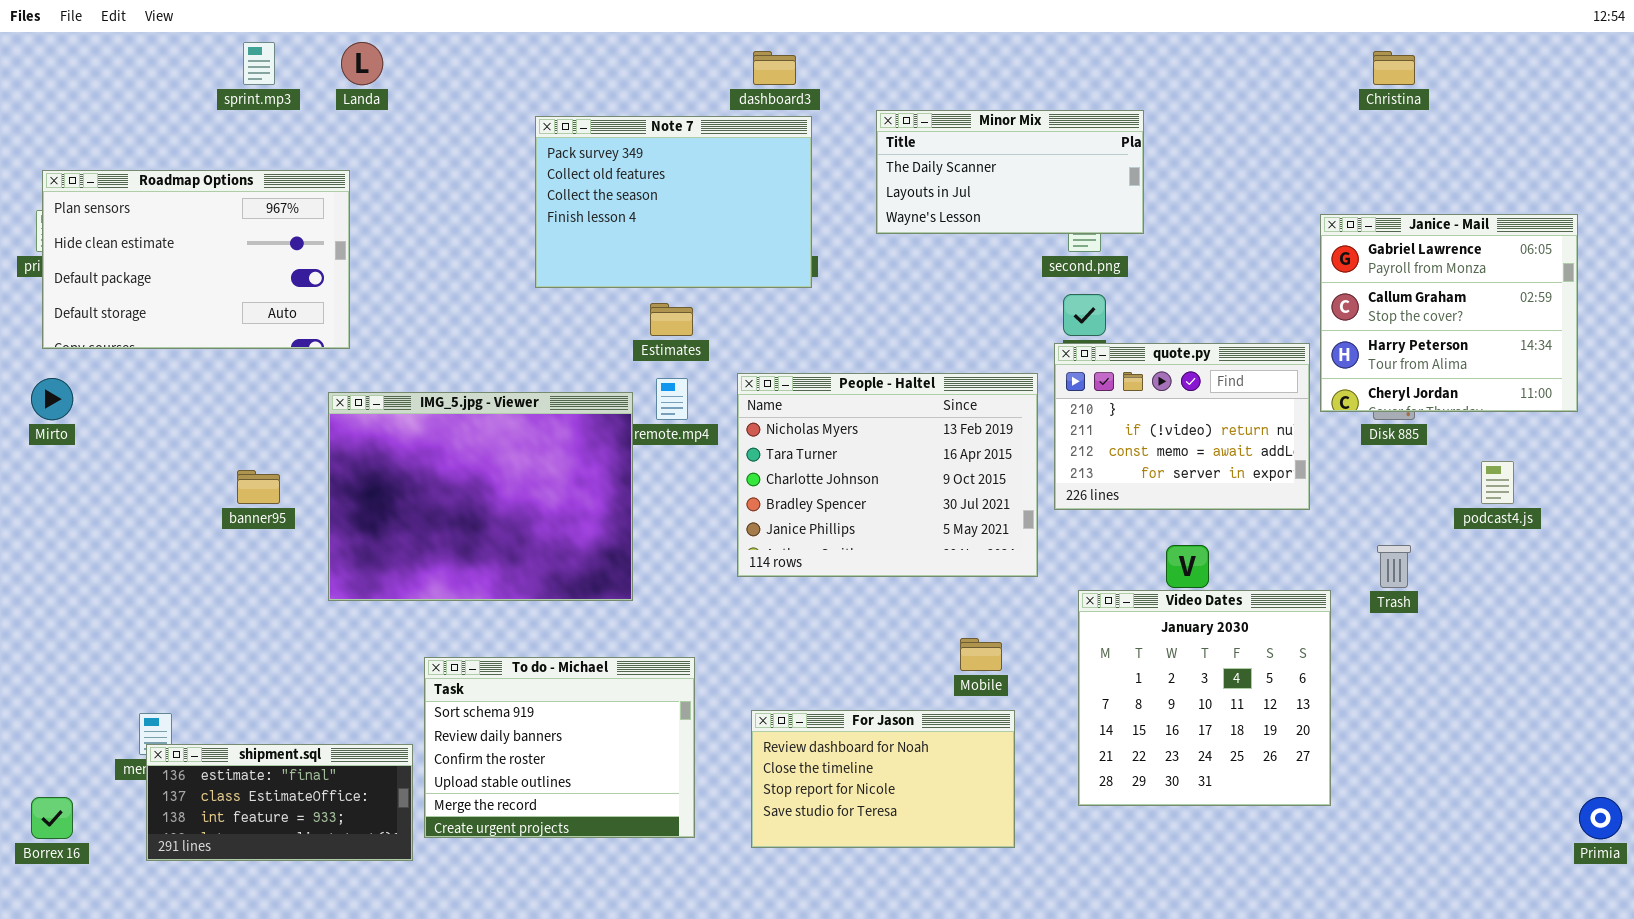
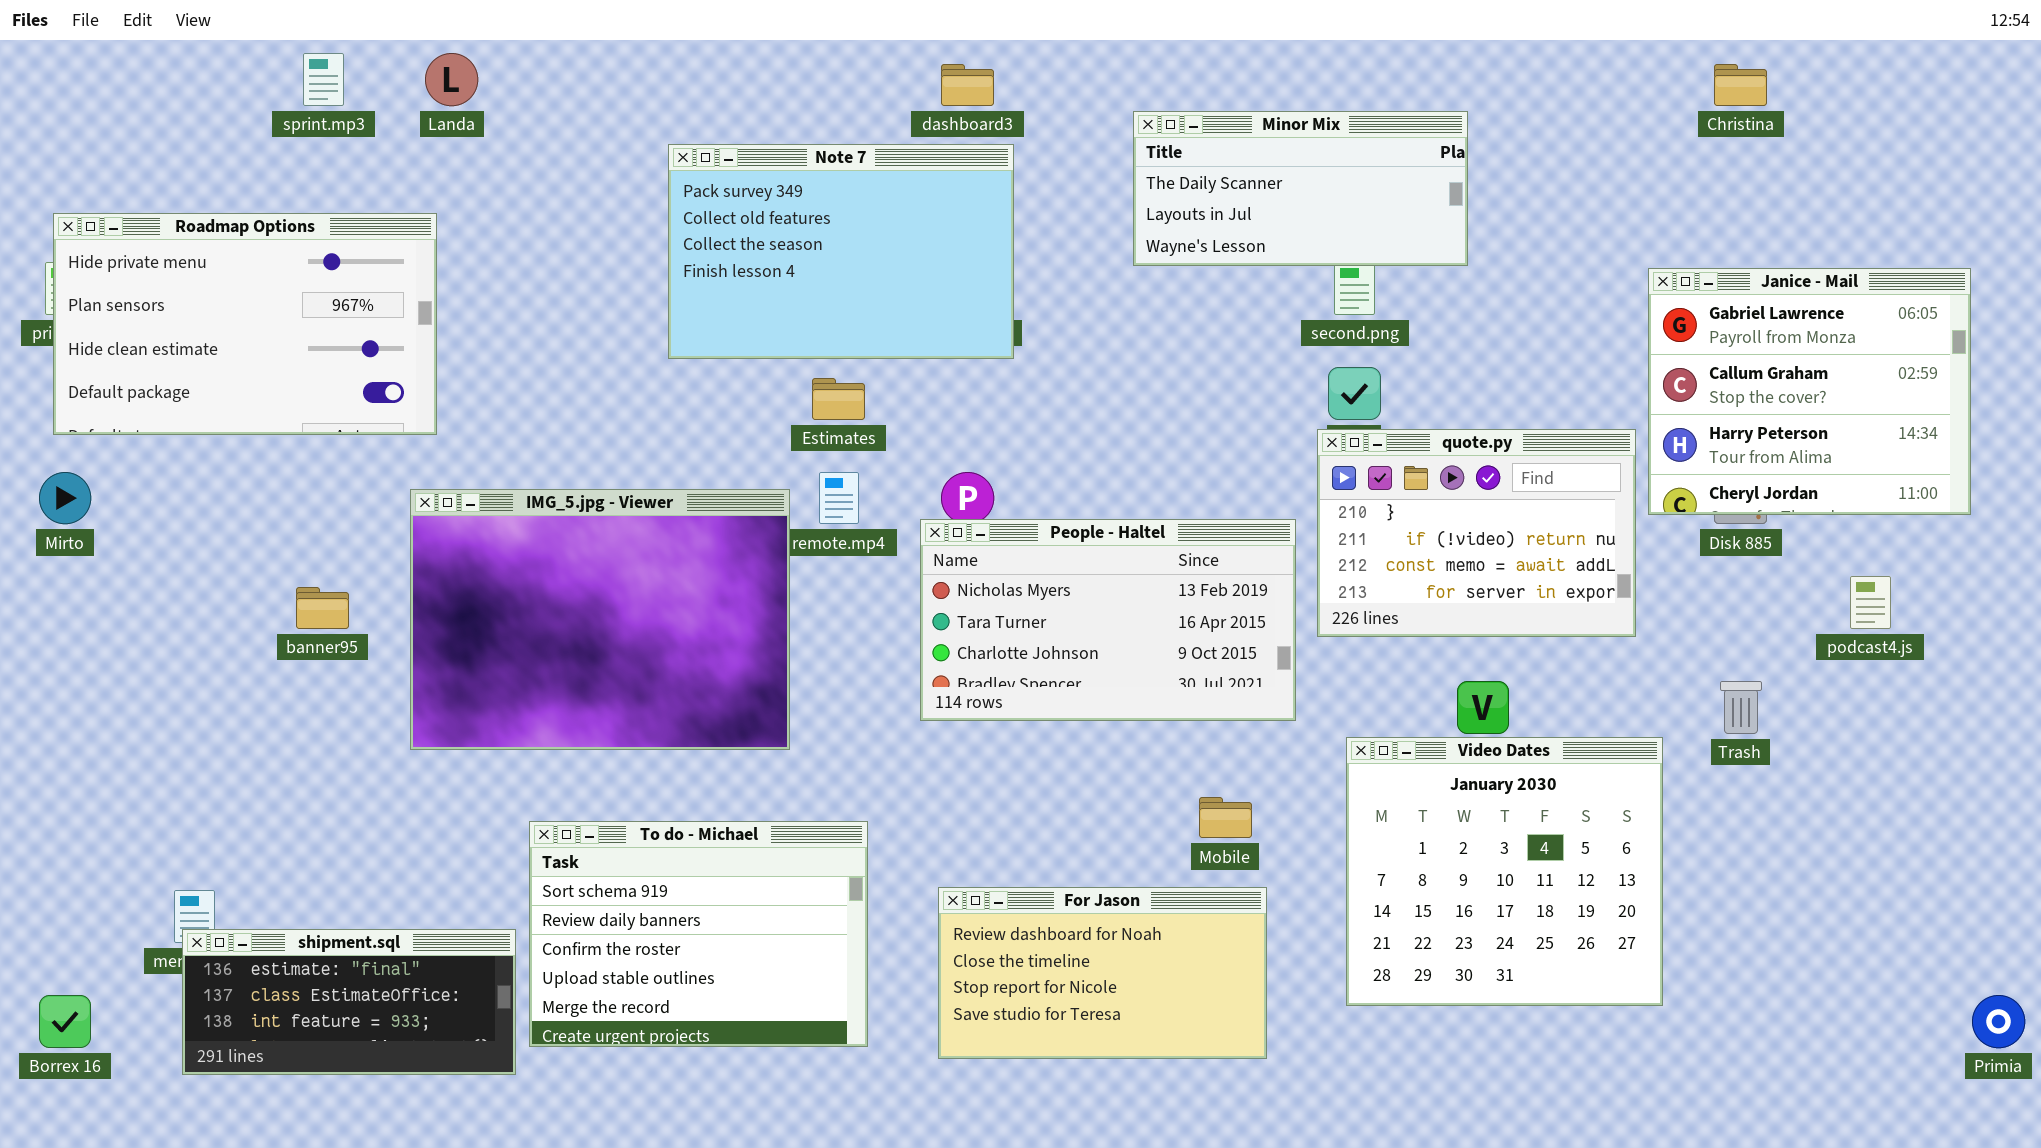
Minor Mix: [876,110,1144,234] -> [1133,111,1468,266], moved
Roadmap Options: [42,170,350,349] -> [53,213,437,435], scrolled up 1 row
People - Haltel: [737,373,1038,577] -> [920,519,1296,721], resized

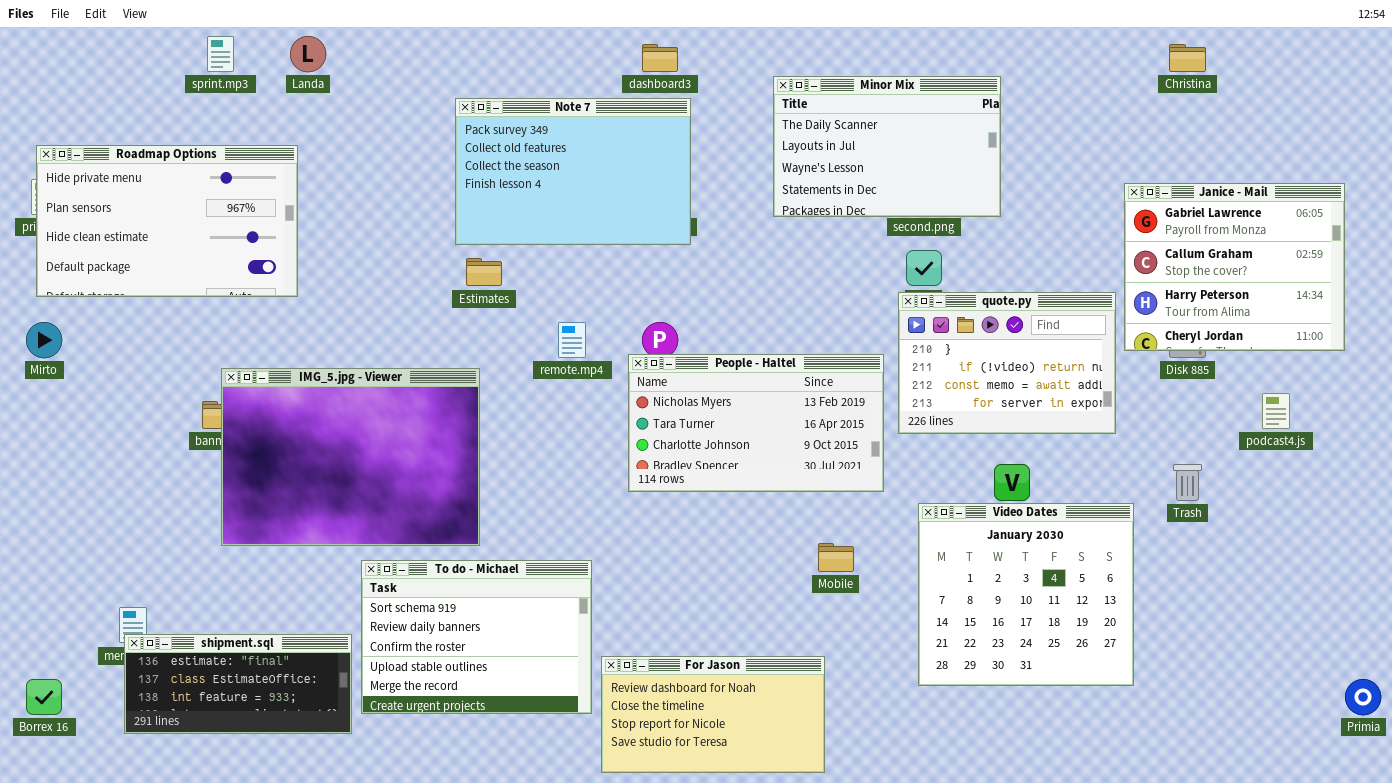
Minor Mix: [1133,111,1468,266] -> [773,76,1001,217], resized
Estimates: [812,378,865,420] -> [466,258,502,286], moved
IMG_5.jpg - Viewer: [410,489,790,750] -> [221,368,480,546], moved
For Jason: [938,887,1267,1059] -> [601,656,825,773], moved

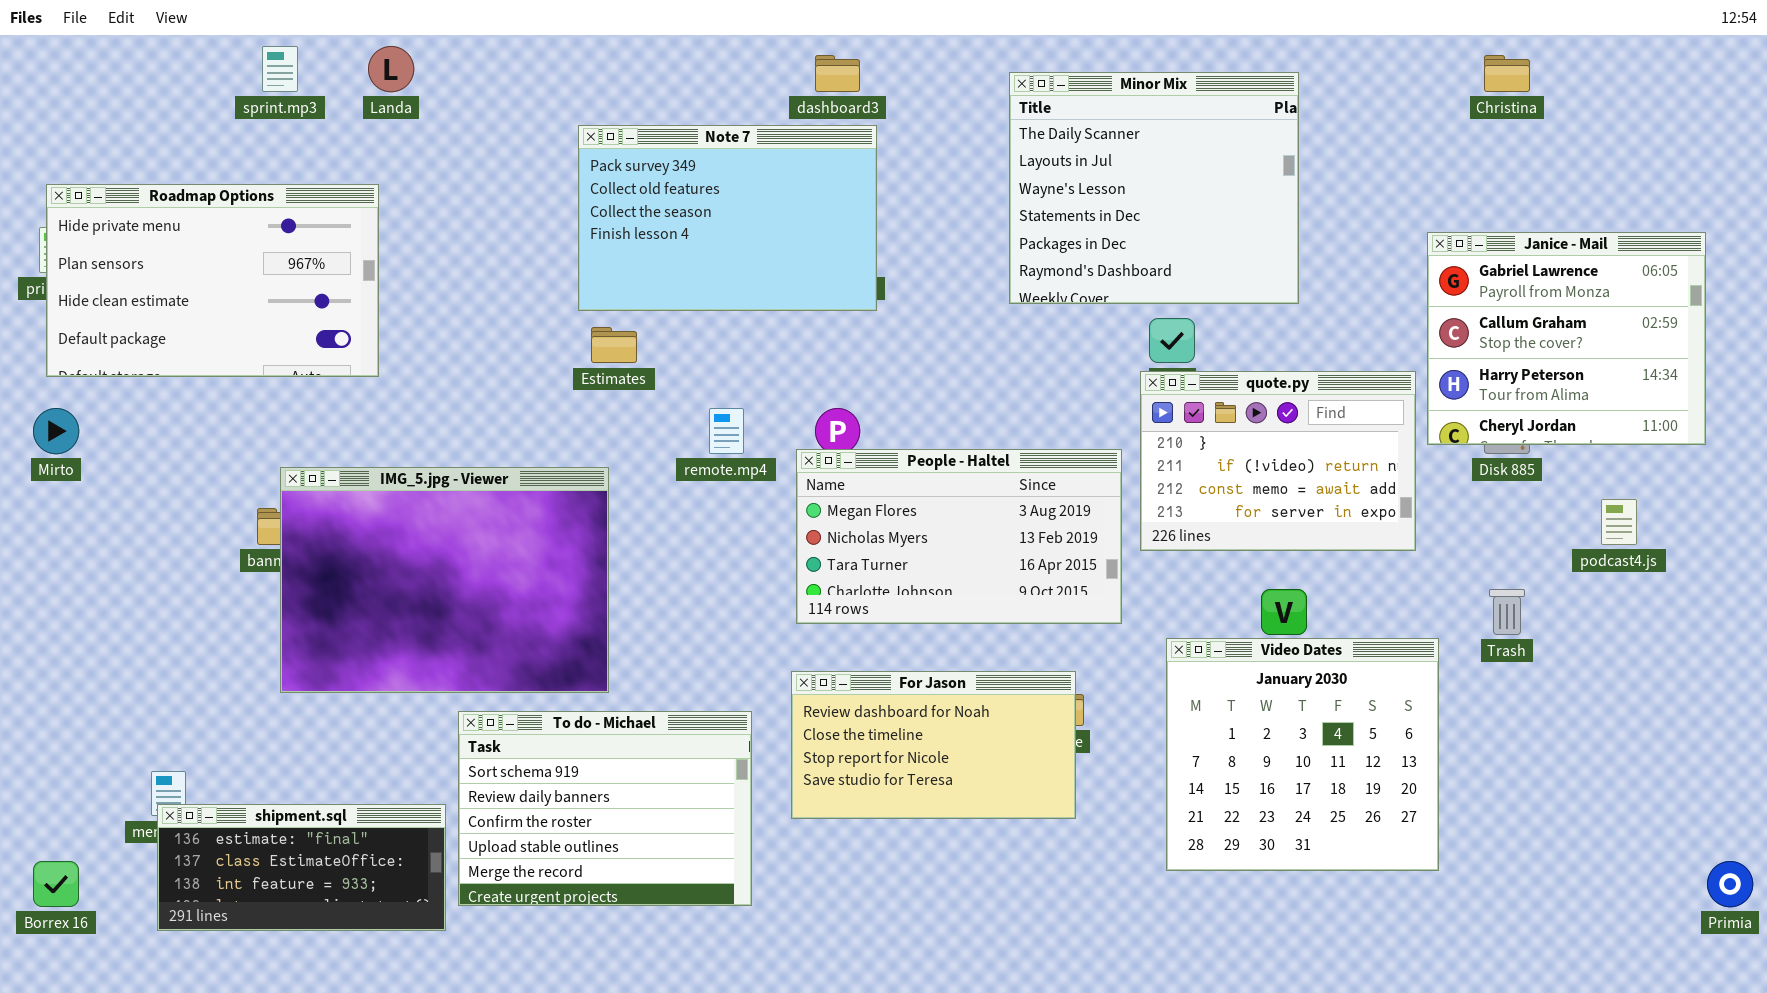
Minor Mix: [773,76,1001,217] -> [1009,72,1299,304], moved, resized
People - Haltel: [628,354,884,492] -> [796,449,1122,624], scrolled up 1 row
For Jason: [601,656,825,773] -> [791,671,1076,819], moved

